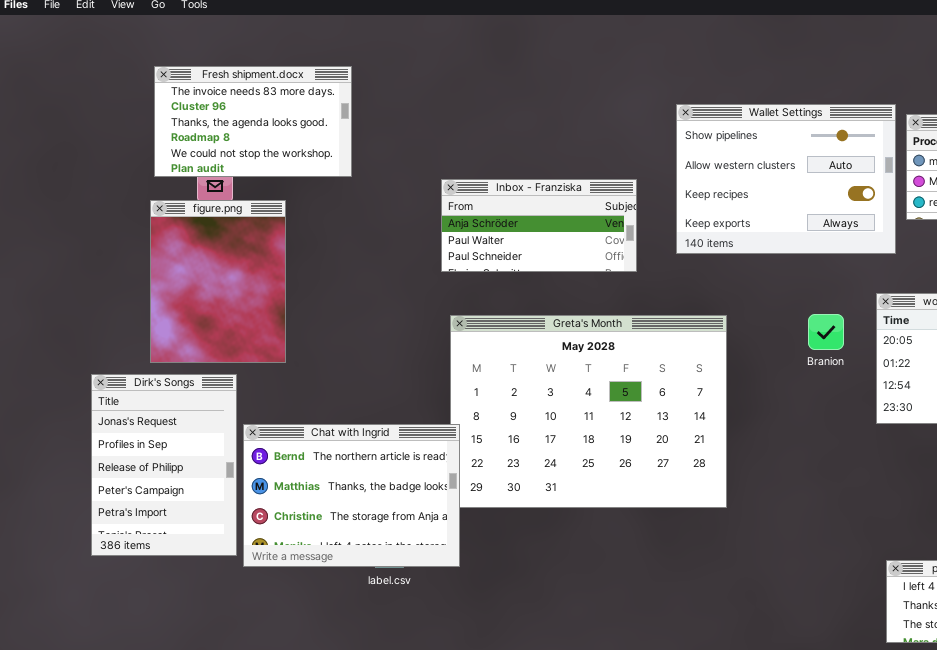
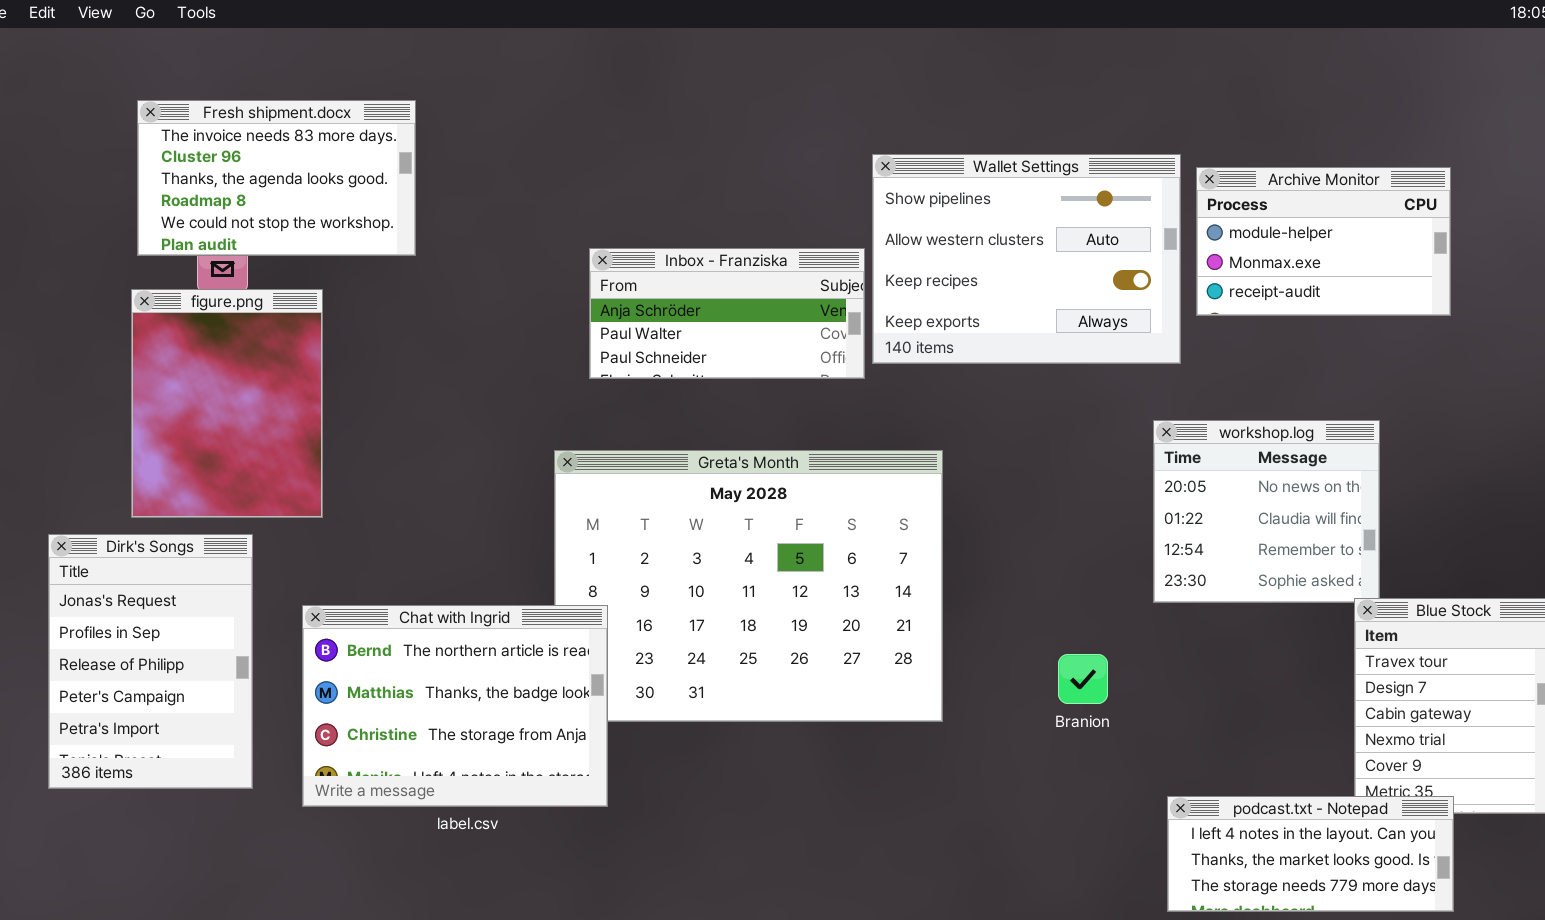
Inbox - Franziska: [441,179,637,272] -> [589,248,865,379], moved
Branion: [808,314,844,350] -> [1058,654,1108,704], moved
Chat with Ingrid: [243,424,460,567] -> [302,605,608,807], moved

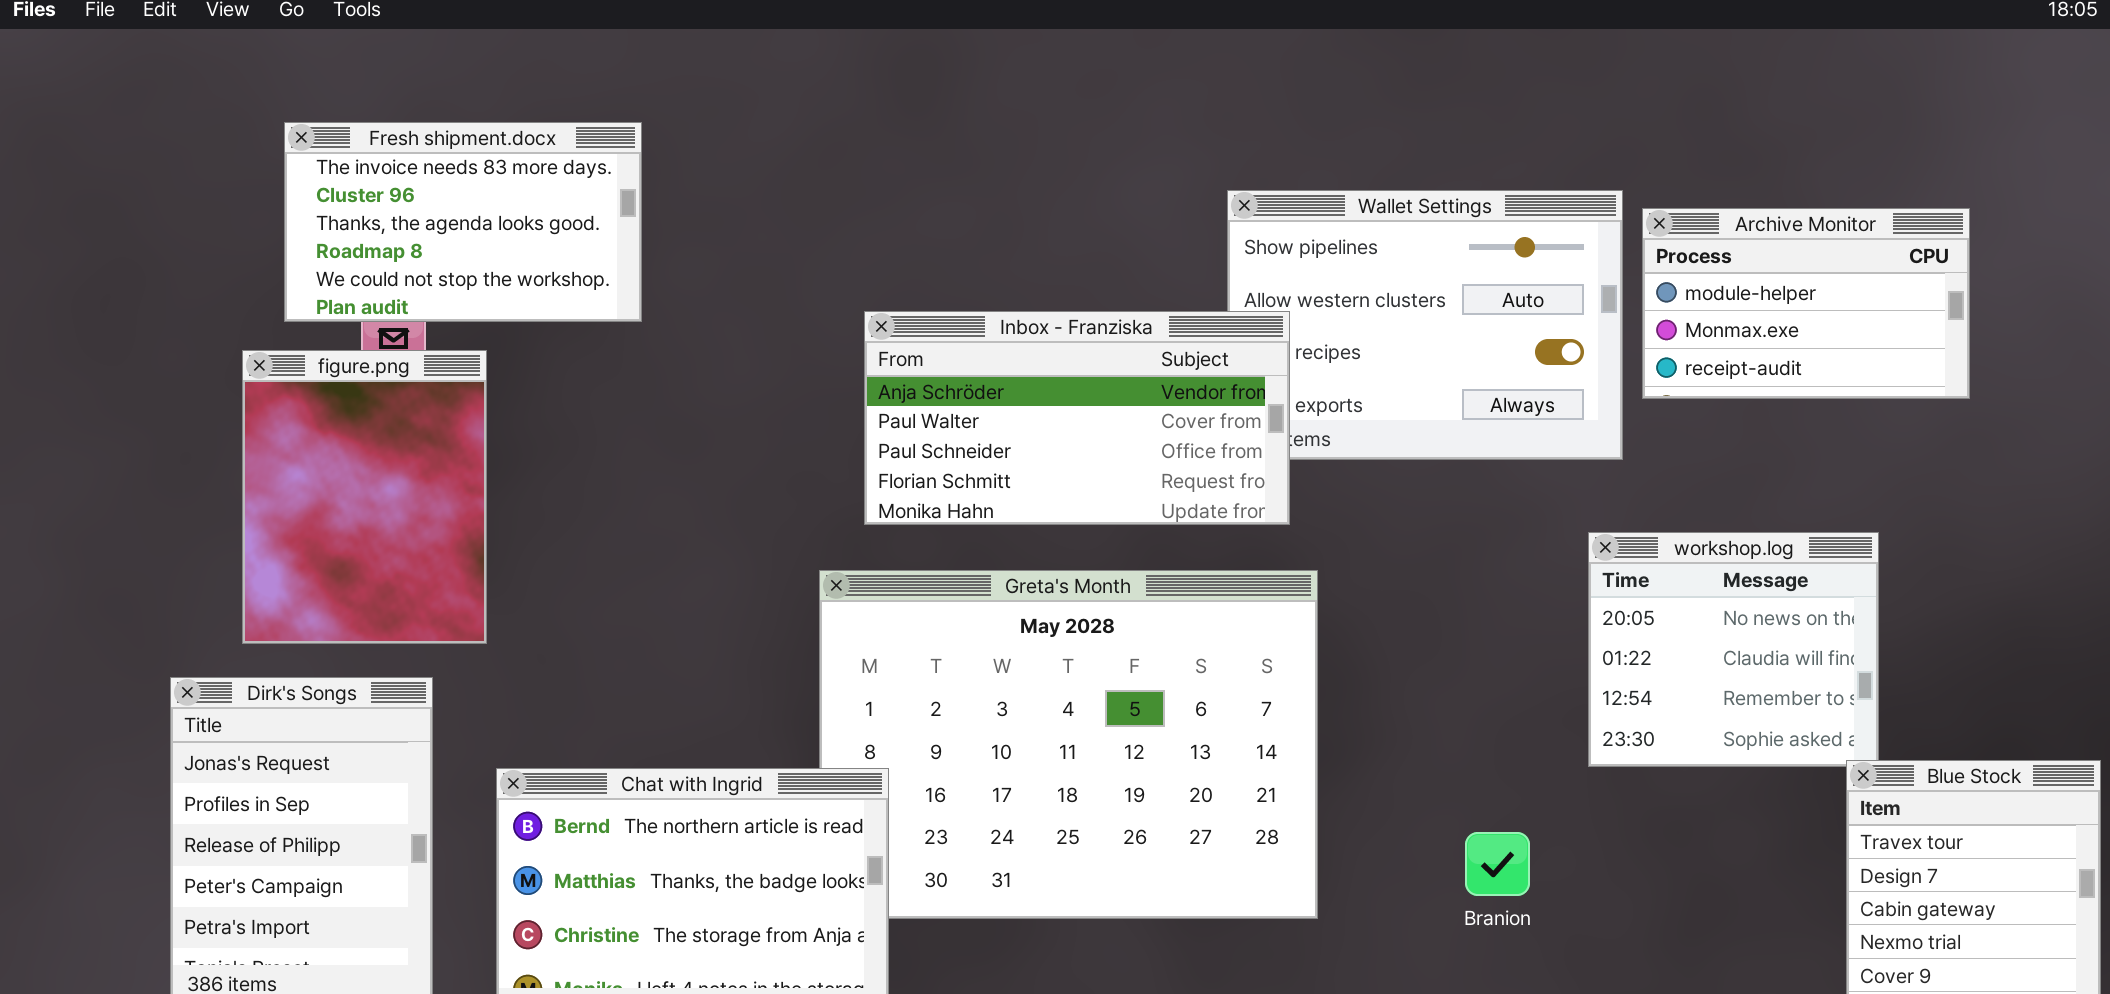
Inbox - Franziska: [589,248,865,379] -> [864,311,1290,525], resized
figure.png: [131,289,323,518] -> [242,350,487,644], moved

